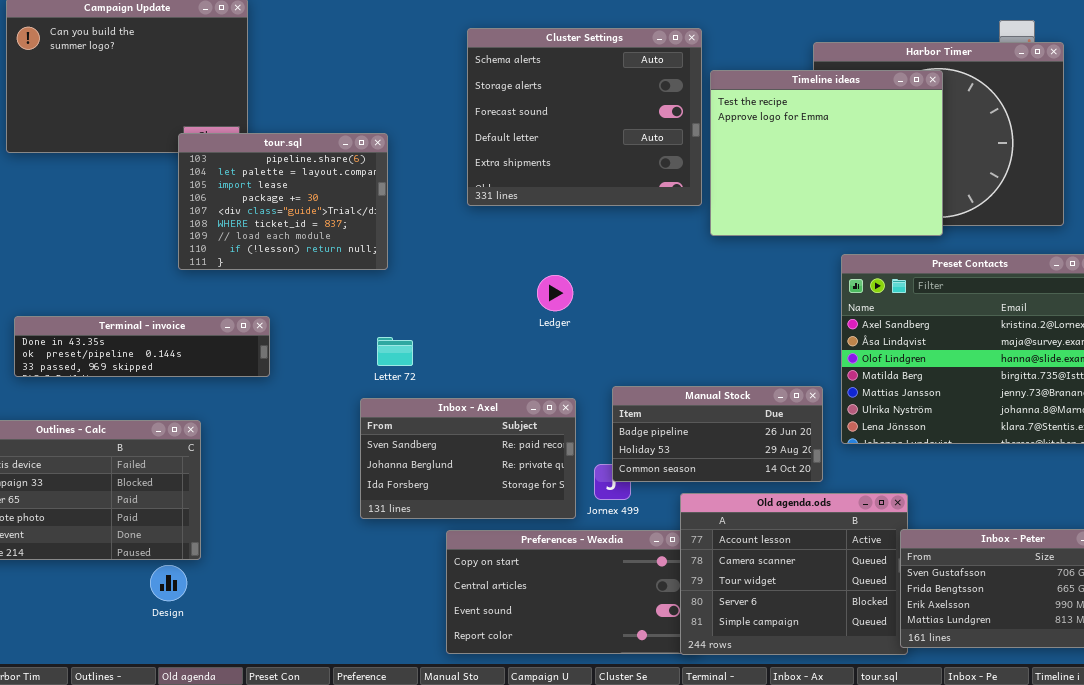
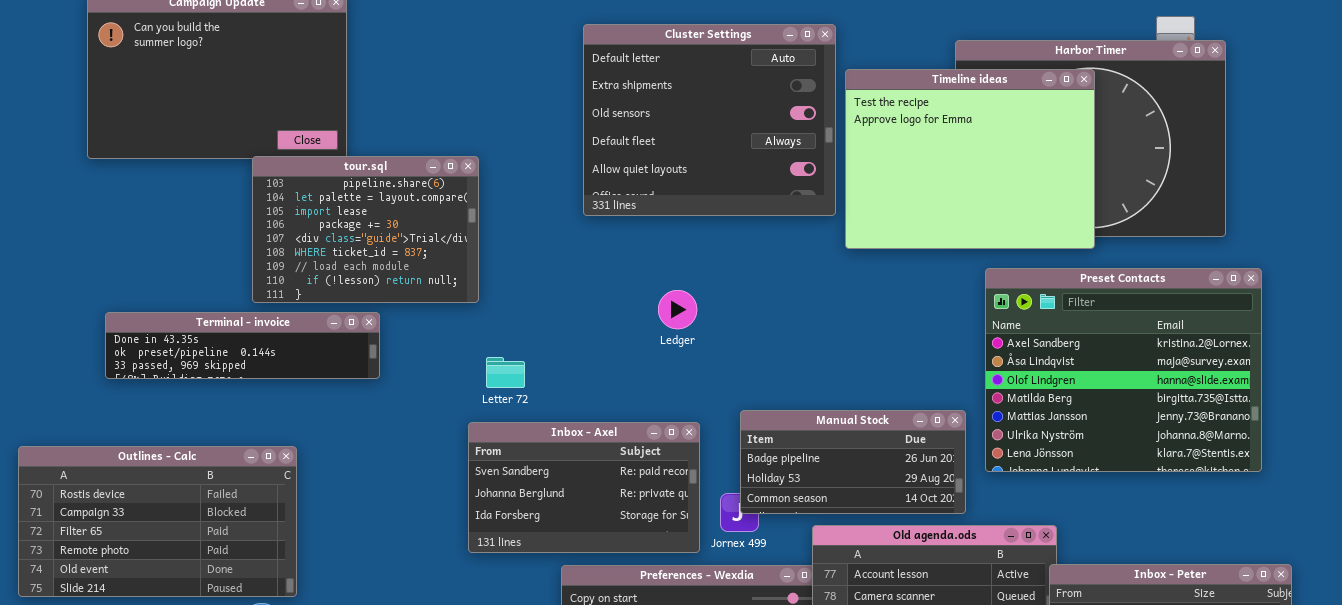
Cluster Settings: [467,28,702,206] -> [583,24,836,216], scrolled down 3 rows
tour.sql: [178,133,388,270] -> [252,156,479,303], moved
Terminal - invoice: [14,316,270,377] -> [105,312,380,379], moved

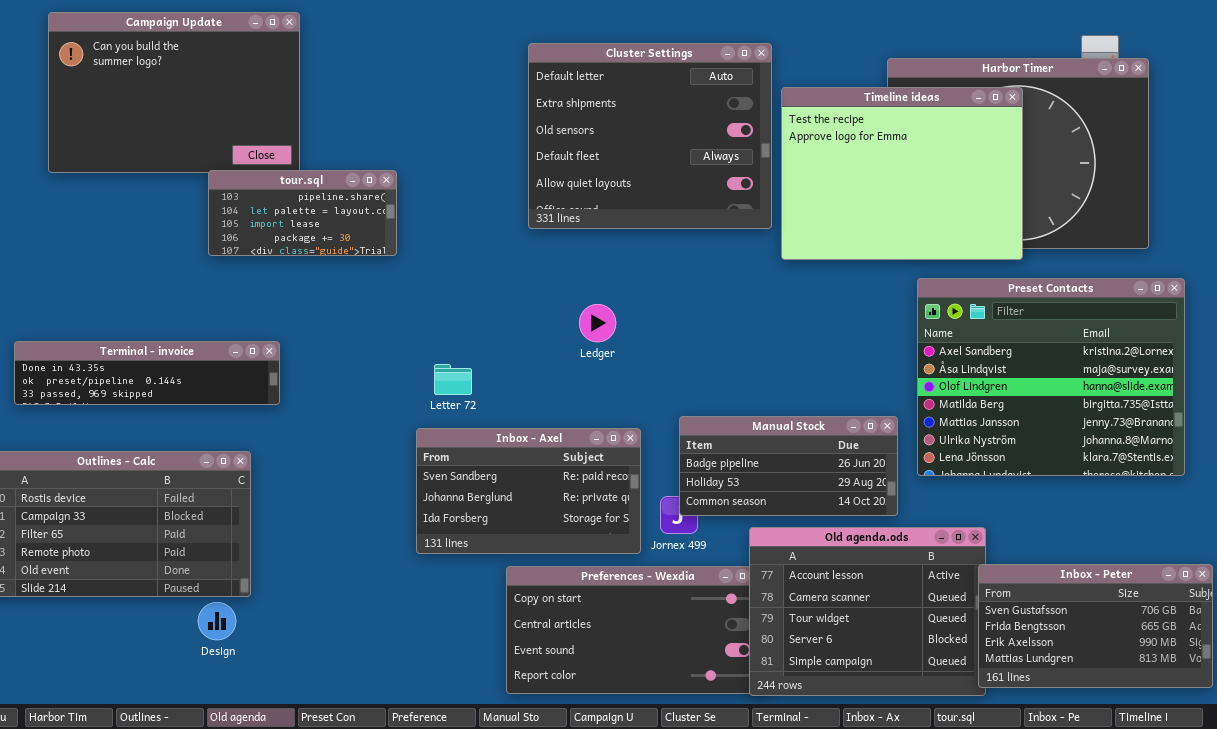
tour.sql: [252,156,479,303] -> [208,170,397,256], resized
Ledger: [658,290,697,329] -> [579,304,616,342], moved
Terminal - invoice: [105,312,380,379] -> [14,341,280,405], moved

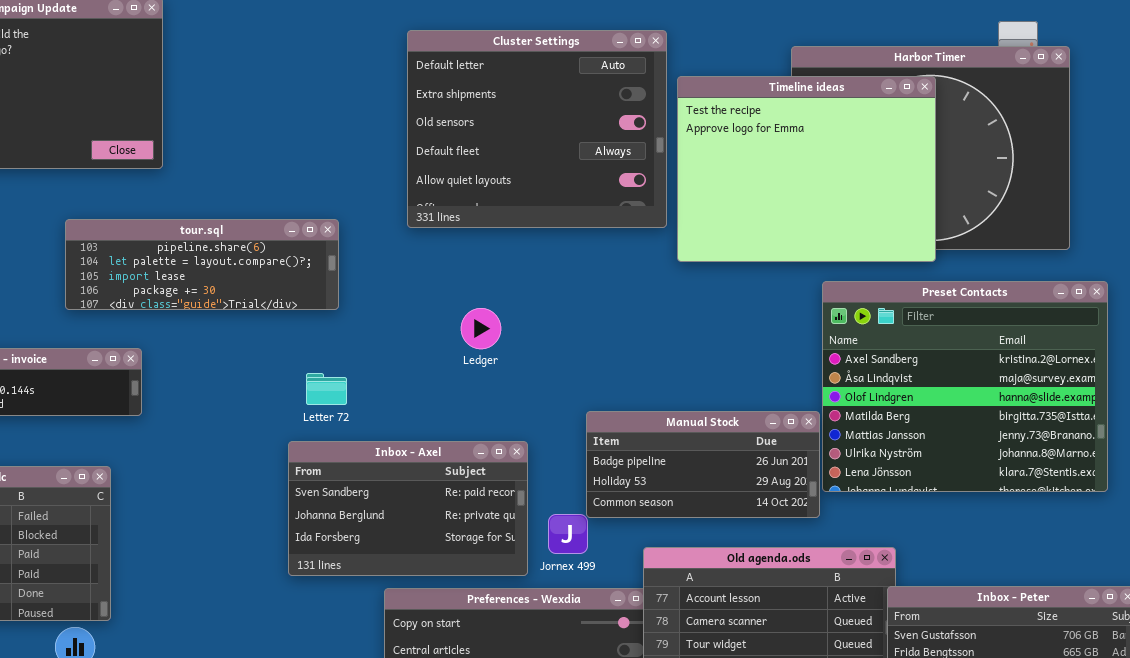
tour.sql: [208,170,397,256] -> [65,219,339,310], moved, resized
Manual Stock: [679,416,898,516] -> [586,411,820,518], moved

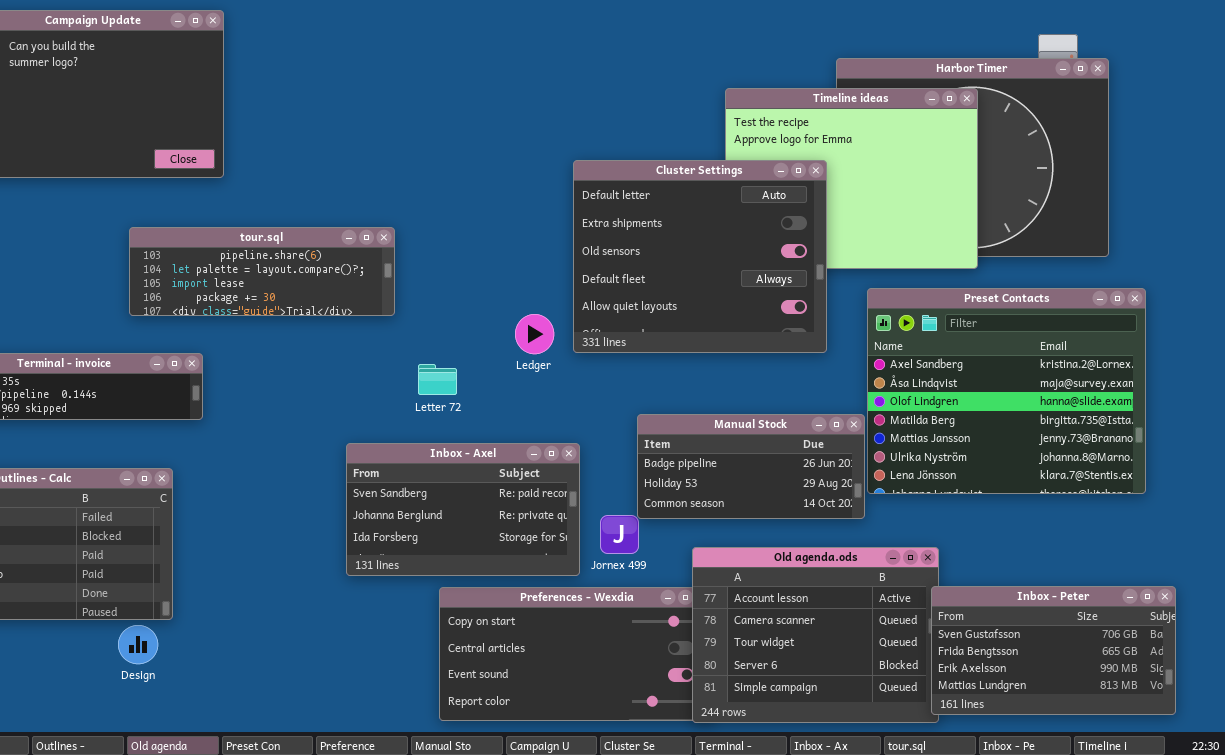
Cluster Settings: [407,30,667,228] -> [573,160,827,353], moved
Letter 72: [306,373,347,405] -> [418,364,457,395], moved

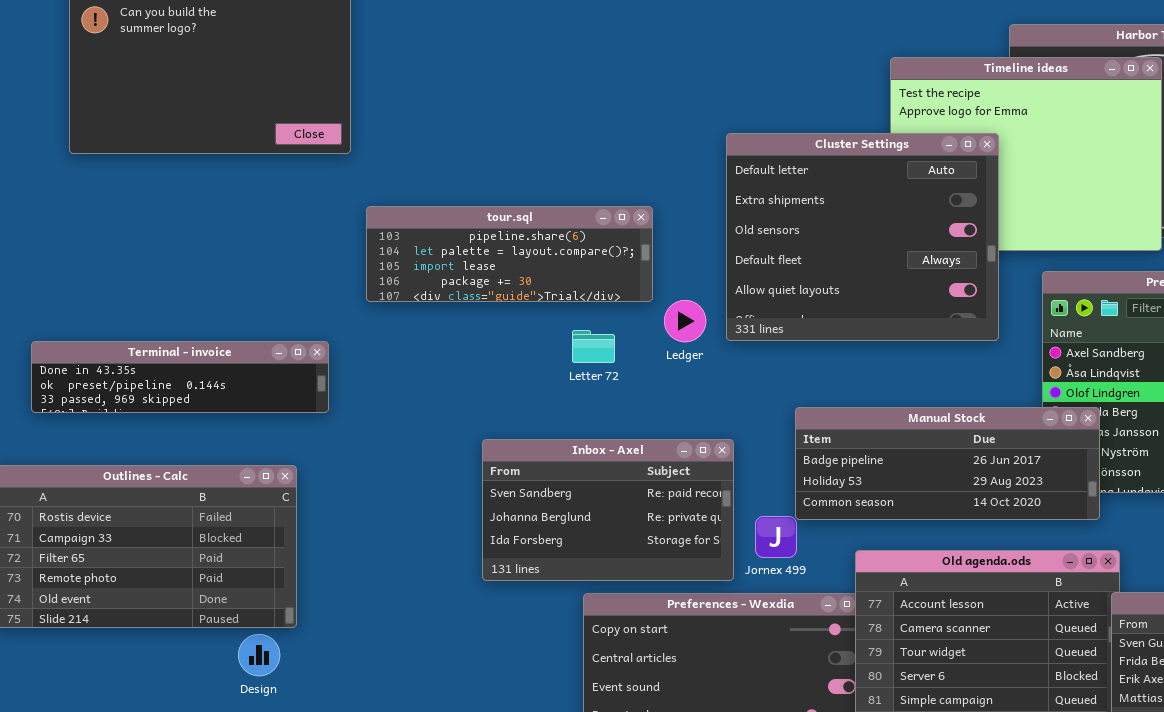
tour.sql: [129,227,395,316] -> [366,206,653,302], moved
Letter 72: [418,364,457,395] -> [572,330,615,363], moved
Manual Stock: [637,414,865,519] -> [795,407,1100,520], resized

